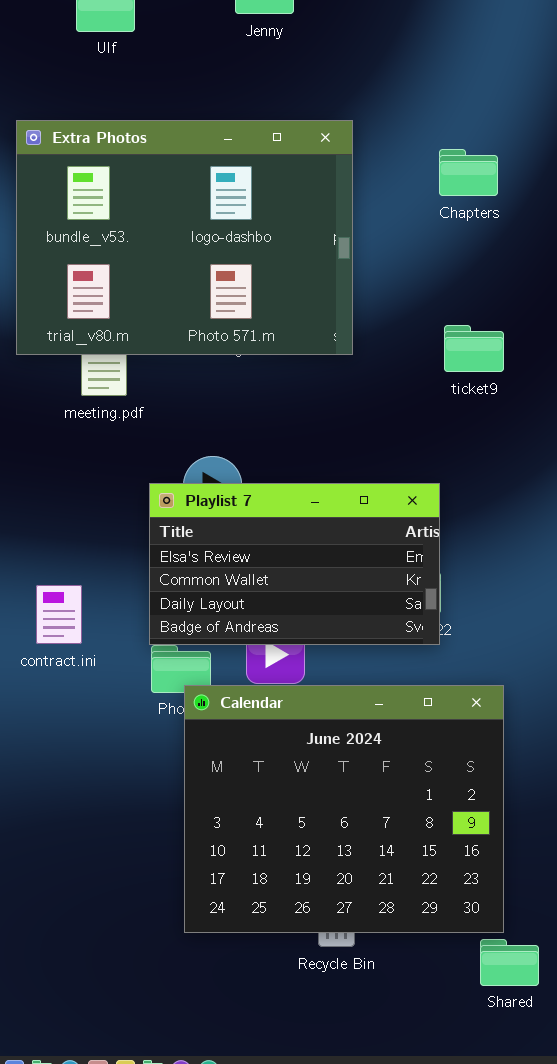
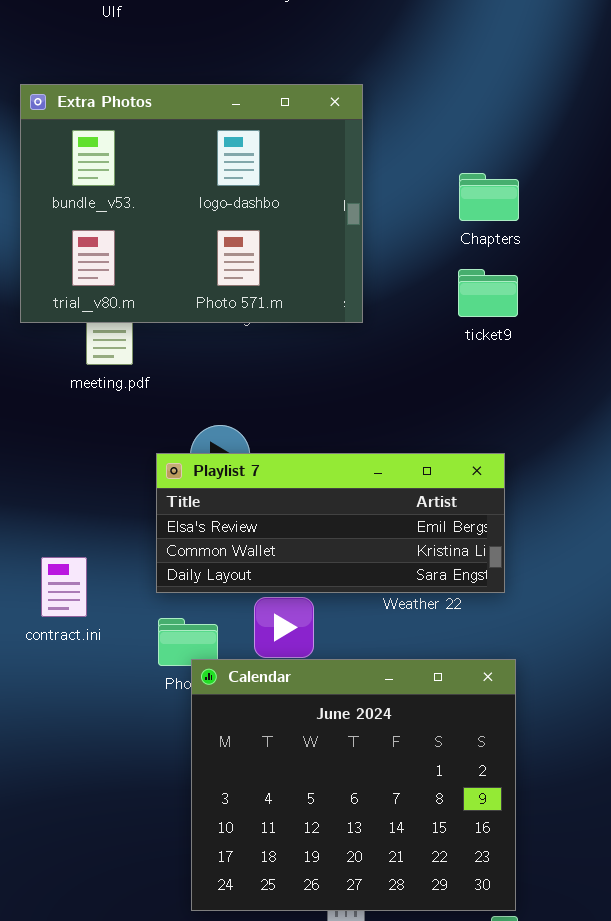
Chapters: [439,149,498,196] -> [459,173,519,221], moved
ticket9: [444,325,504,372] -> [458,269,518,317], moved
Playlist 7: [149,483,440,645] -> [156,453,505,593], resized

